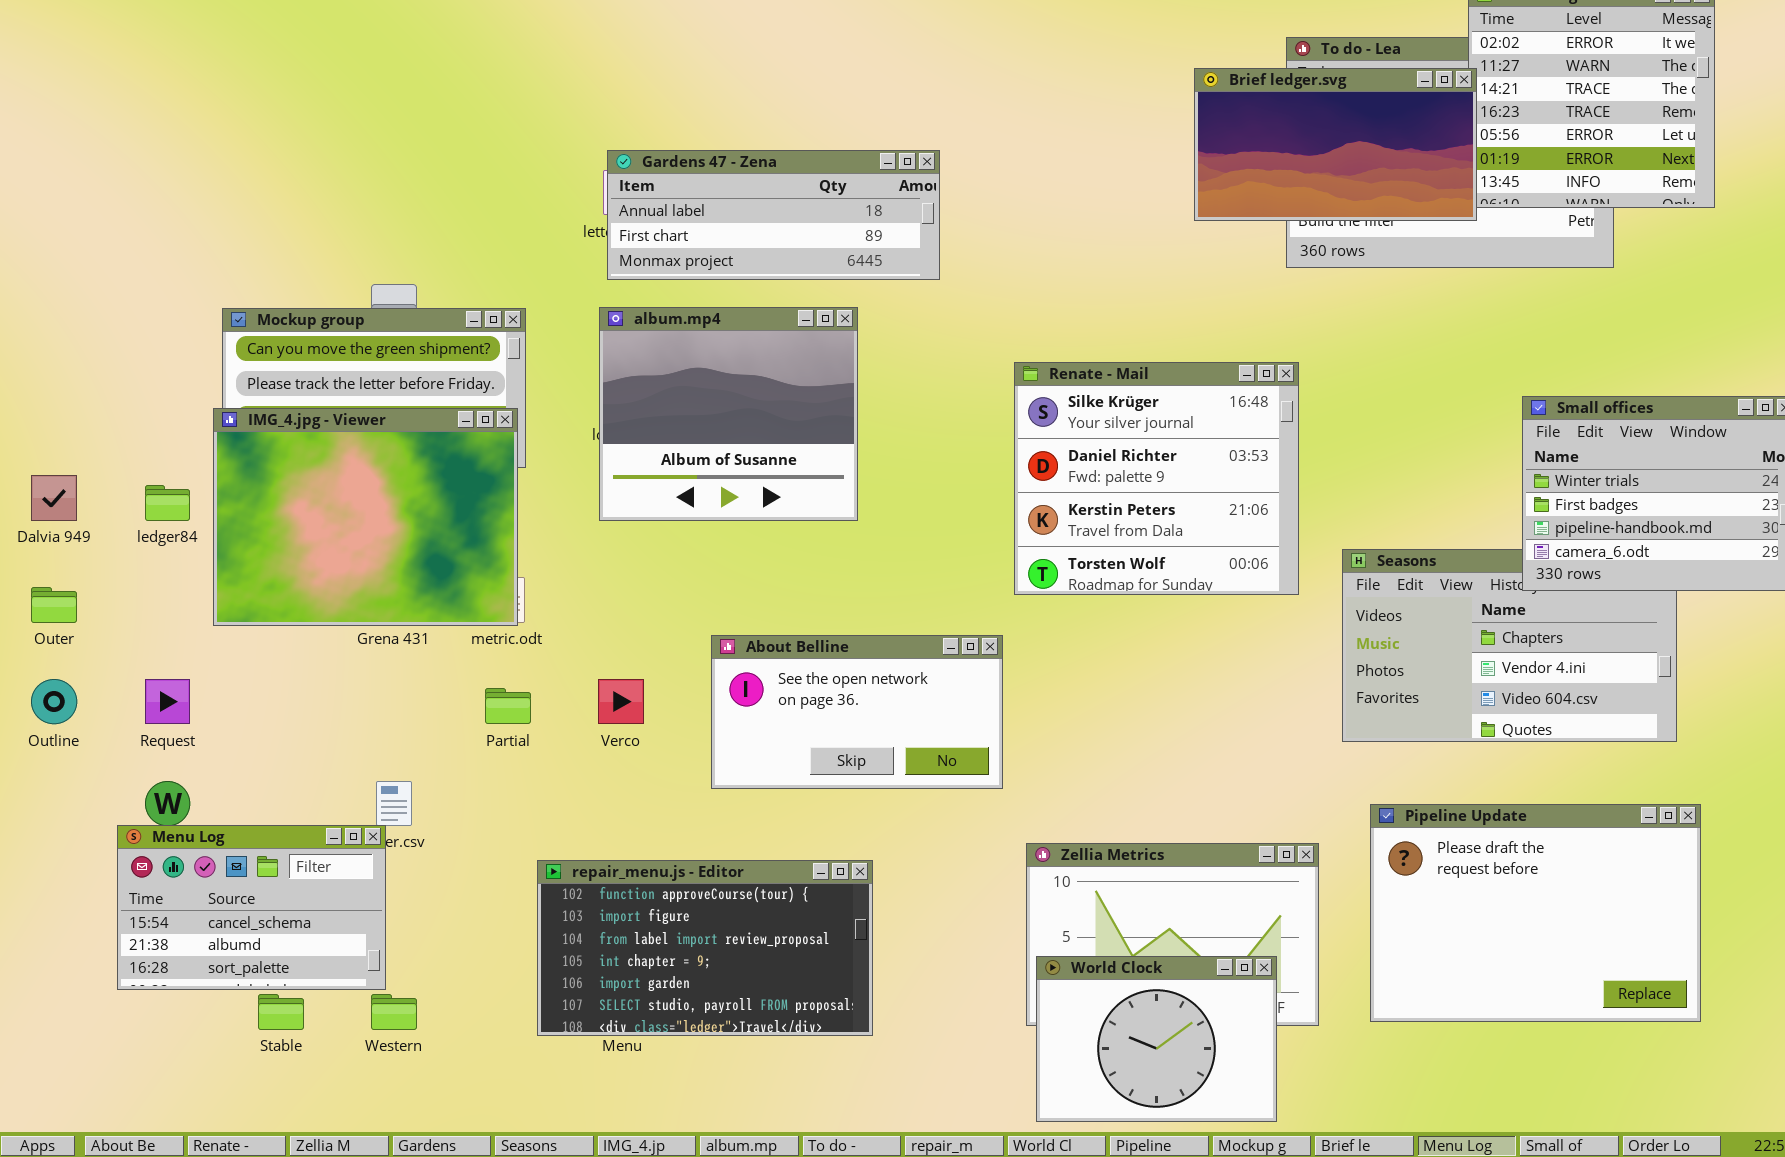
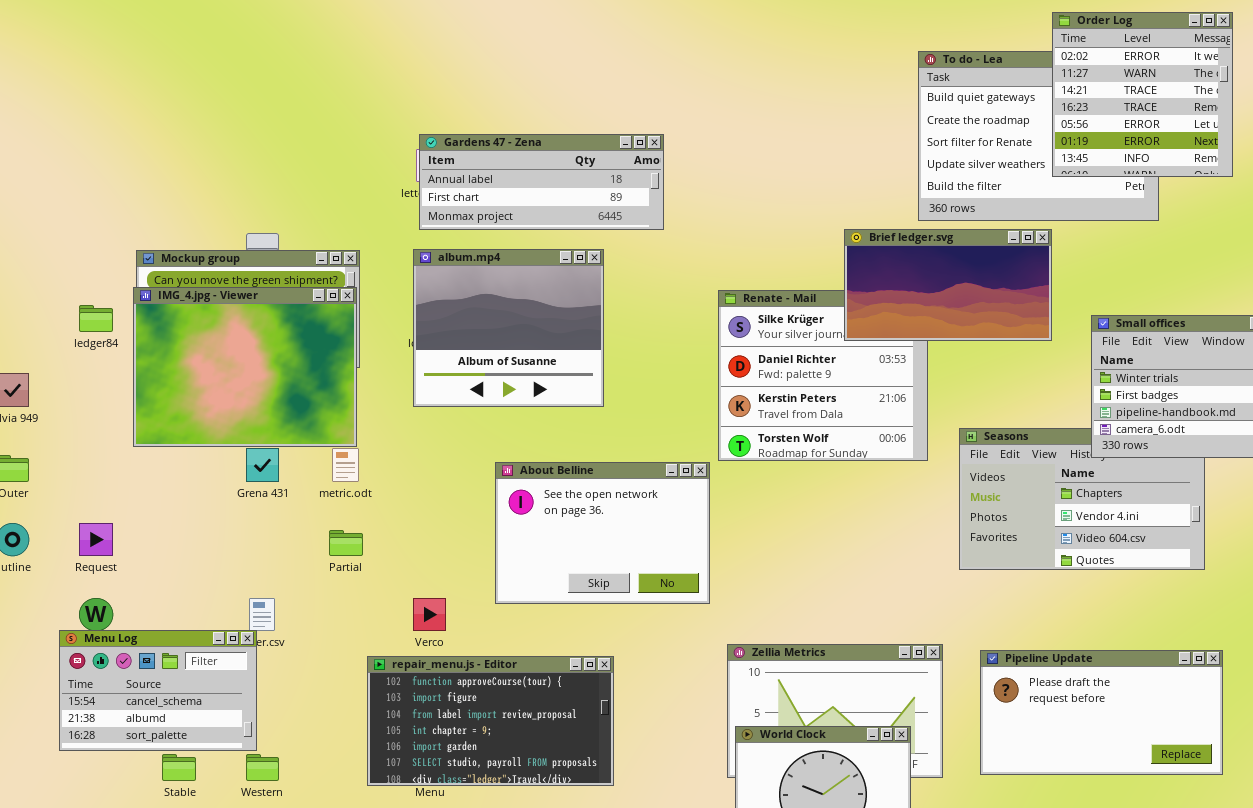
Brief ledger.svg: [1194,68,1477,221] -> [844,229,1052,341], moved
IMG_4.jpg - Viewer: [213,408,518,626] -> [133,287,357,447], moved
ledger84: [145,485,190,521] -> [79,305,113,332], moved
About Belline: [711,635,1003,789] -> [495,462,710,604], resized
Verco: [598,679,644,724] -> [413,598,446,631], moved
Pipeline Update: [1370,804,1701,1022] -> [980,650,1223,775], resized

